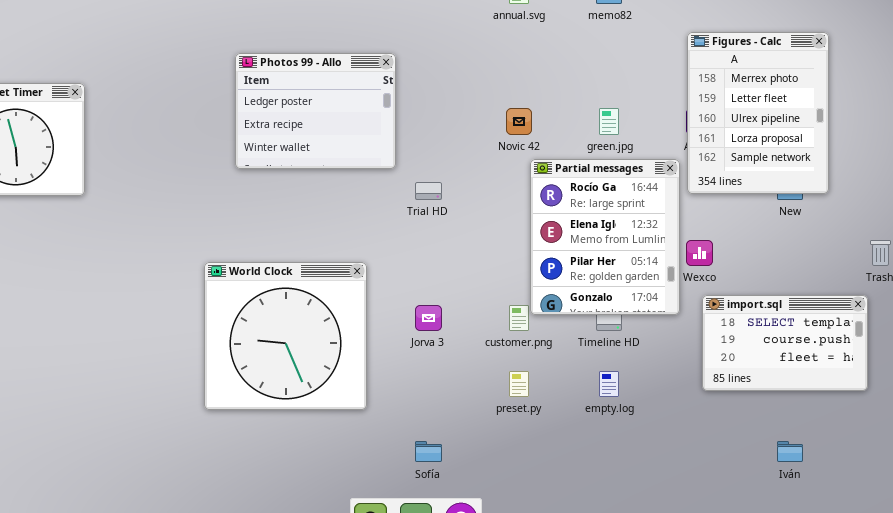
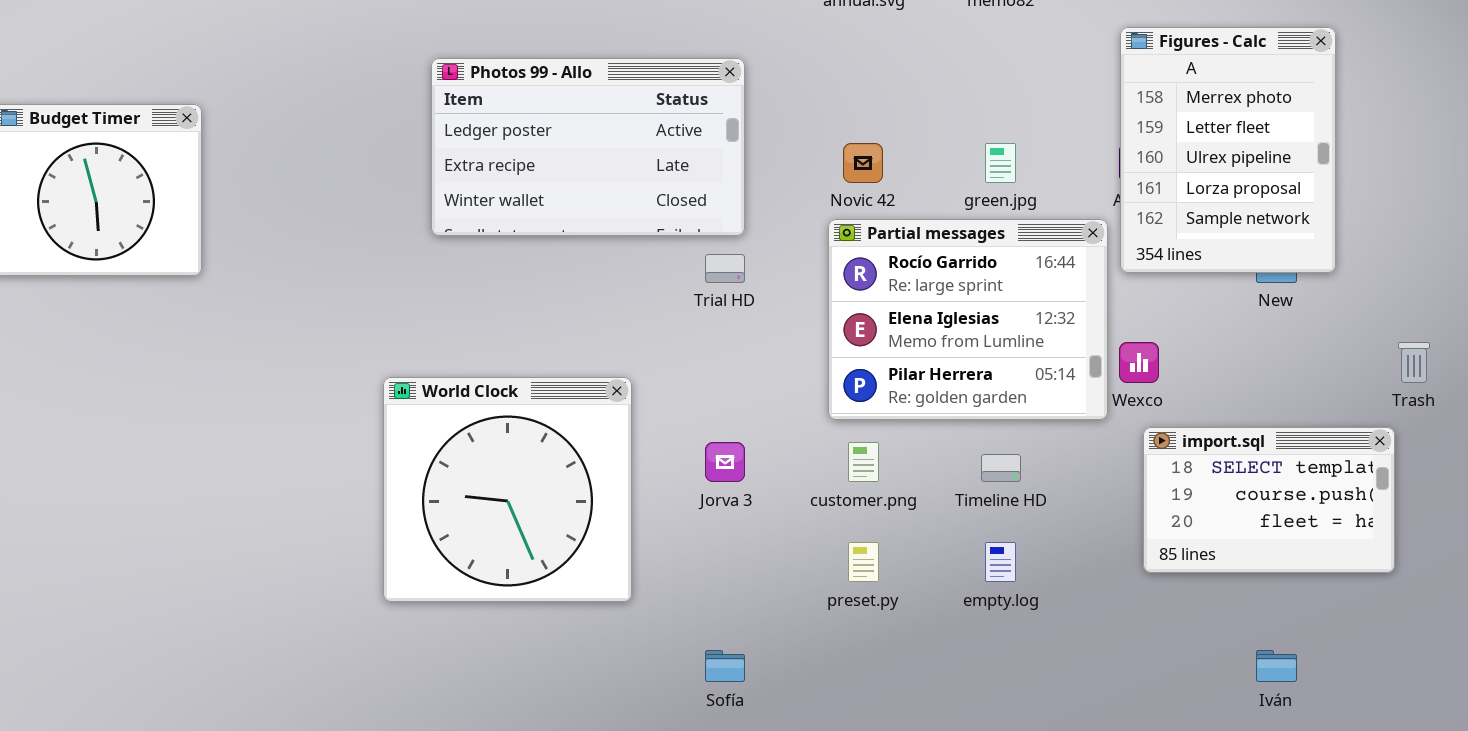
Photos 99 - Allo: [235,53,396,169] -> [431,58,745,236], resized
Partial messages: [530,159,680,315] -> [828,219,1108,420], resized

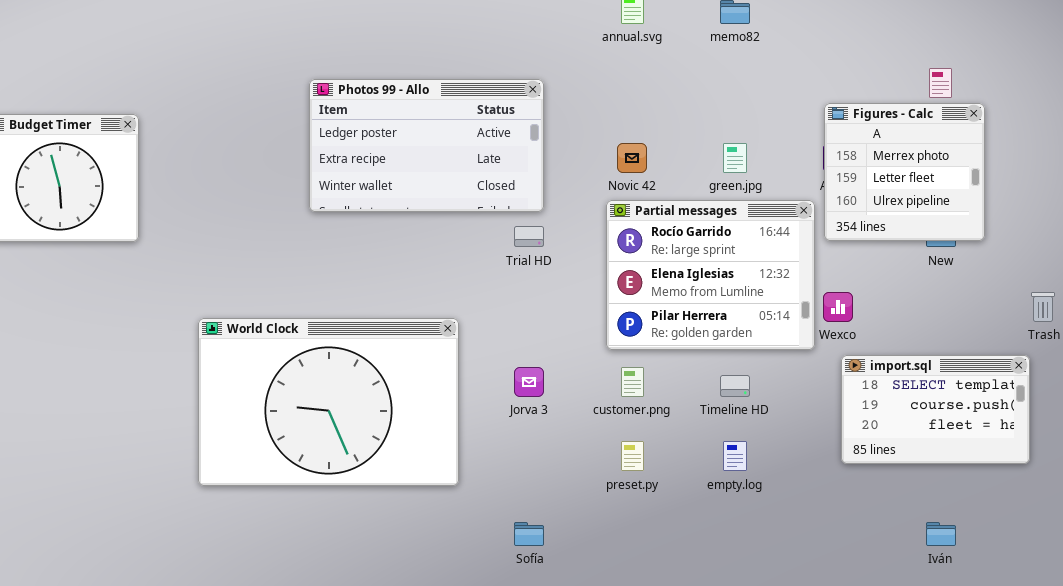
Figures - Calc: [1120,27,1336,273] -> [824,103,985,241], resized
World Clock: [383,377,632,602] -> [198,318,459,486], resized

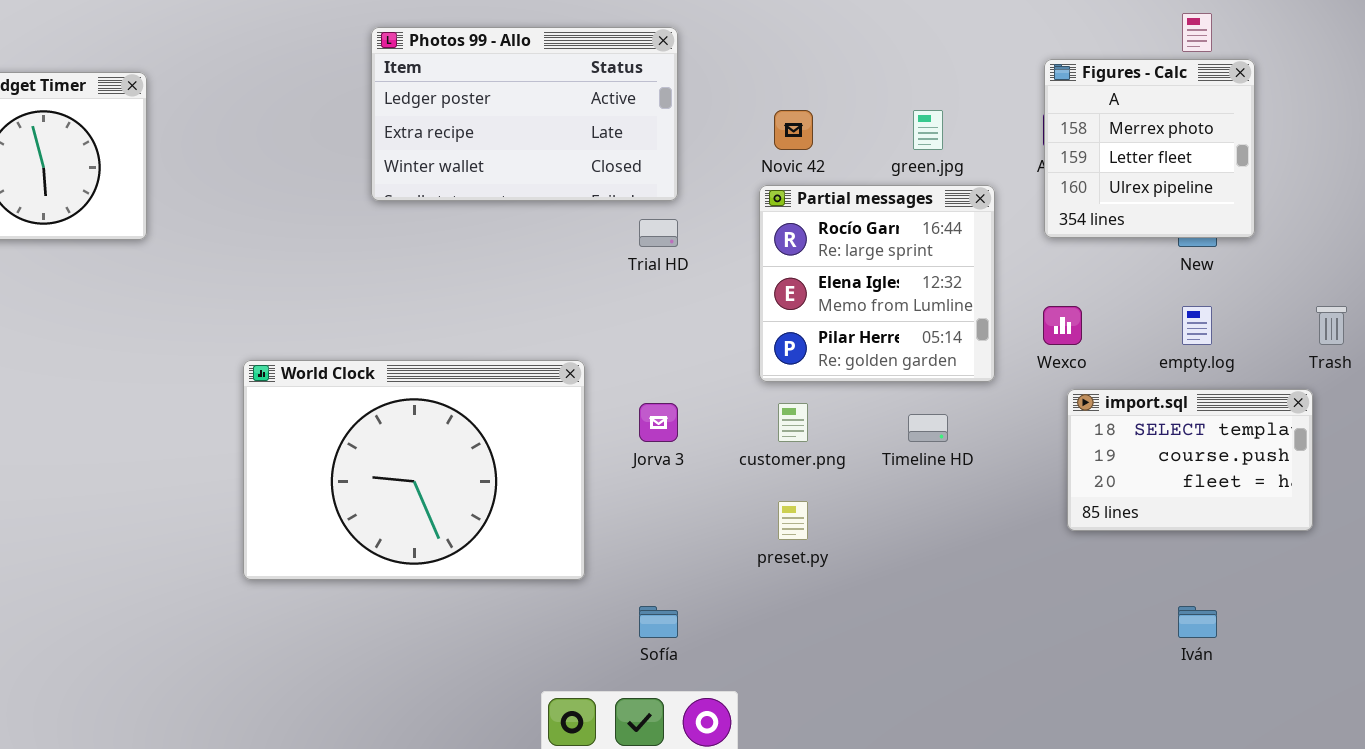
Partial messages: [606,200,815,350] -> [759,185,995,382], resized
World Clock: [198,318,459,486] -> [243,360,585,580], moved
empty.log: [723,441,747,471] -> [1182,306,1212,345], moved

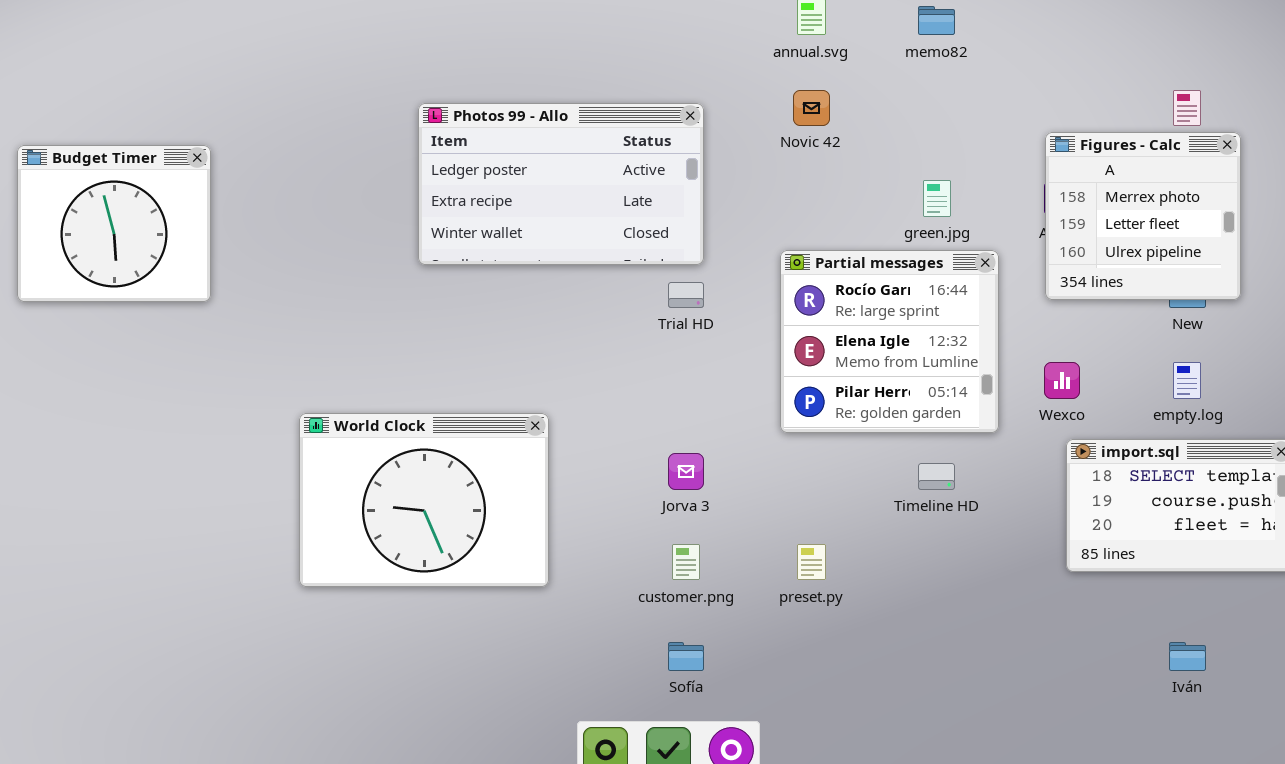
Novic 42: [774,110,813,150] -> [793,90,830,126], moved
World Clock: [243,360,585,580] -> [299,413,549,587], resized
customer.png: [778,403,808,442] -> [672,544,700,580], moved

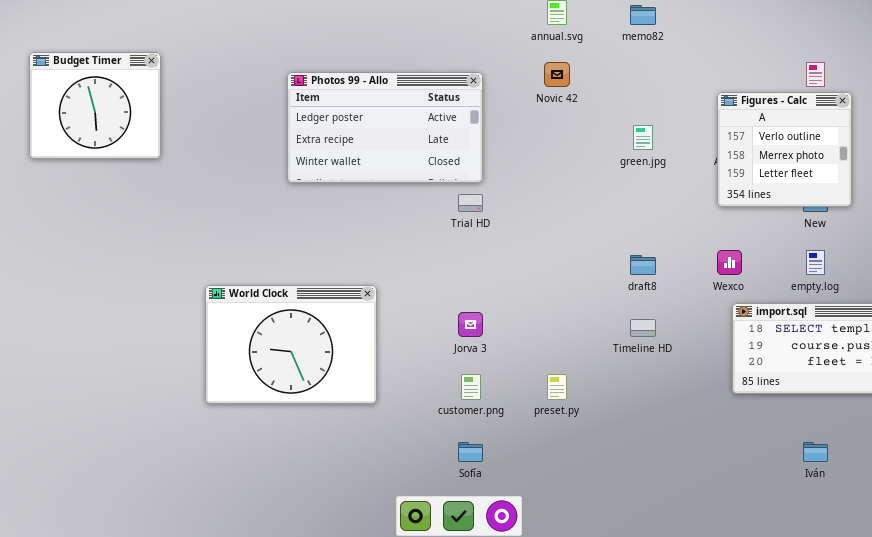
Figures - Calc: [1045,132,1241,300] -> [717,92,852,207], scrolled up 1 row
Budget Timer: [17,145,211,302] -> [29,52,161,159], moved
Partial messages: [780,250,999,433] -> none, closed

